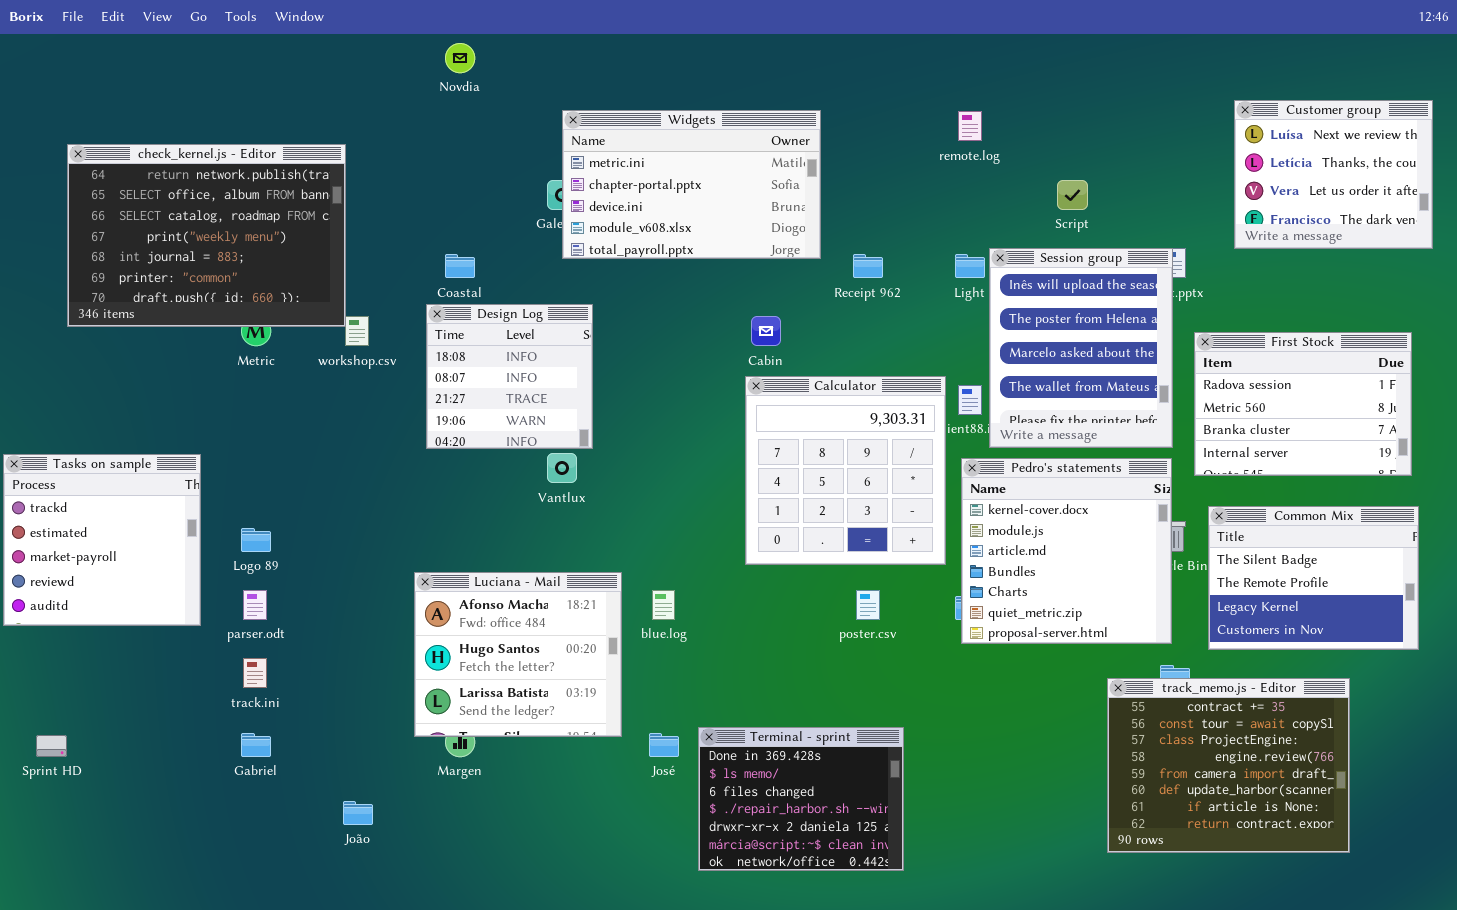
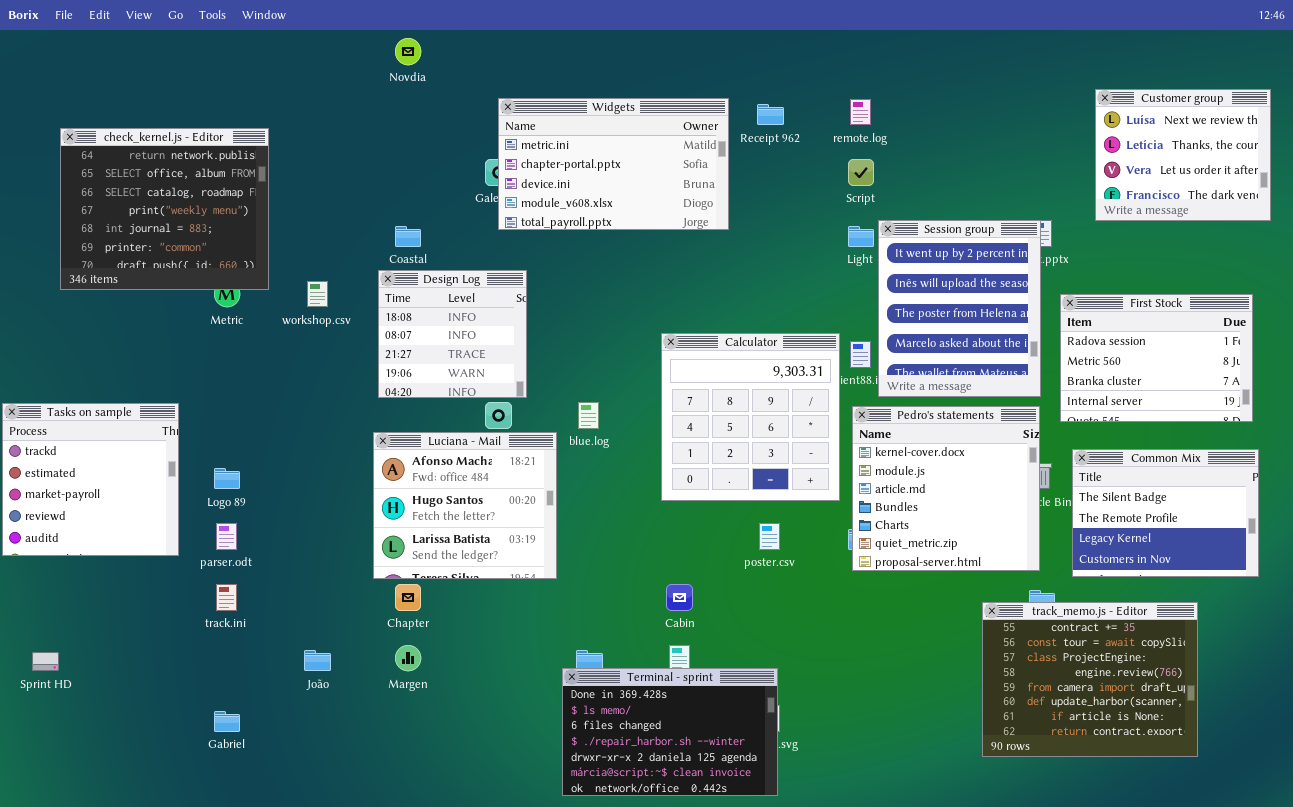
check_kernel.js - Editor: [67,144,346,327] -> [60,128,269,290], resized
Script: [1057,180,1088,210] -> [848,159,874,186], moved
Session group: [989,248,1173,448] -> [878,220,1041,397], scrolled up 1 row
Receipt 962: [853,254,883,278] -> [757,104,784,125], moved
Cabin: [751,316,781,346] -> [666,584,693,611], moved
Luciana - Mail: [414,572,622,737] -> [373,432,557,579], moved
blue.log: [652,590,675,620] -> [578,402,599,429], moved
Terminal - sprint: [698,727,904,871] -> [562,668,778,796], moved, resized
Gabriel: [241,733,271,757] -> [214,711,240,732], moved
João: [343,801,373,825] -> [304,650,331,671], moved

